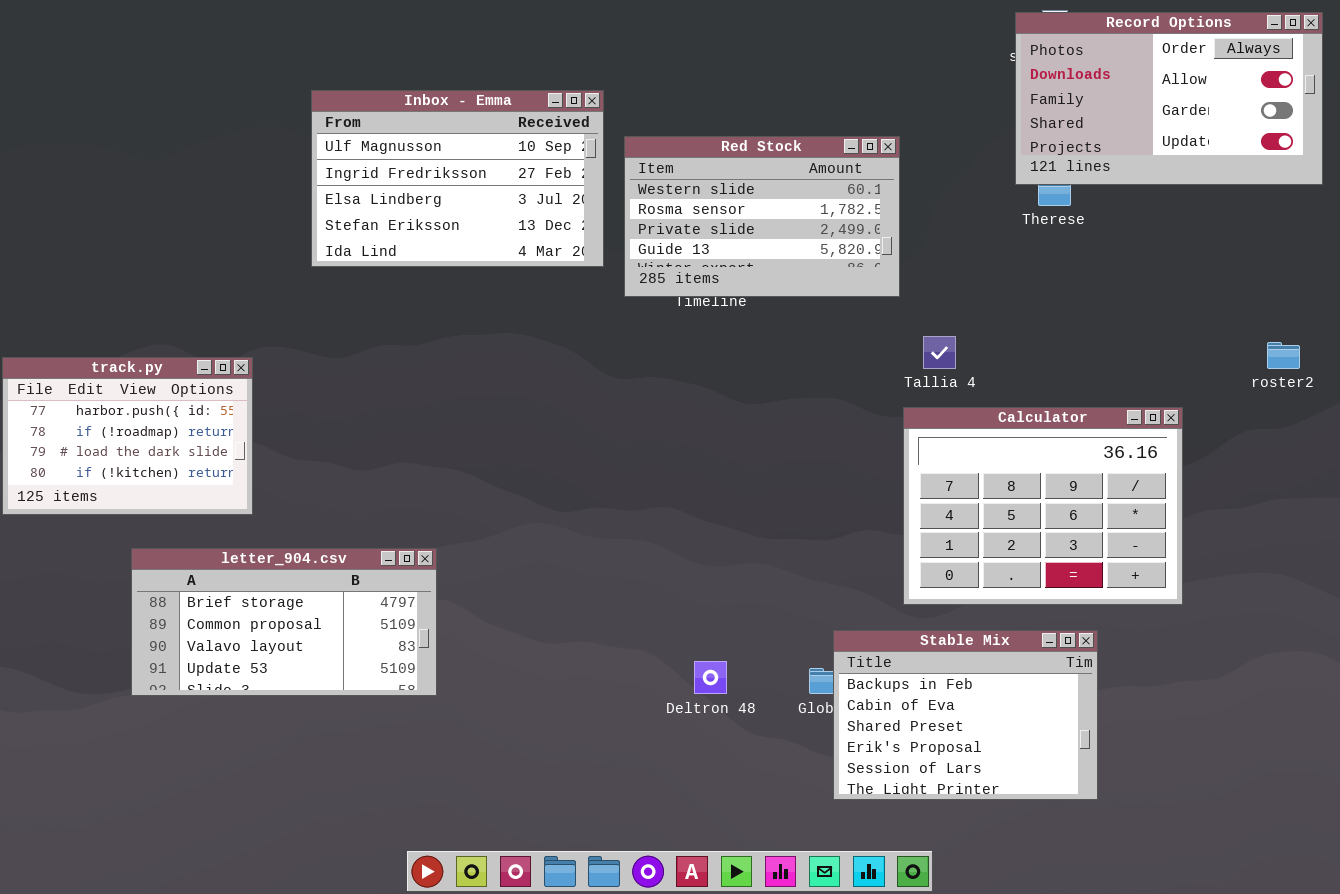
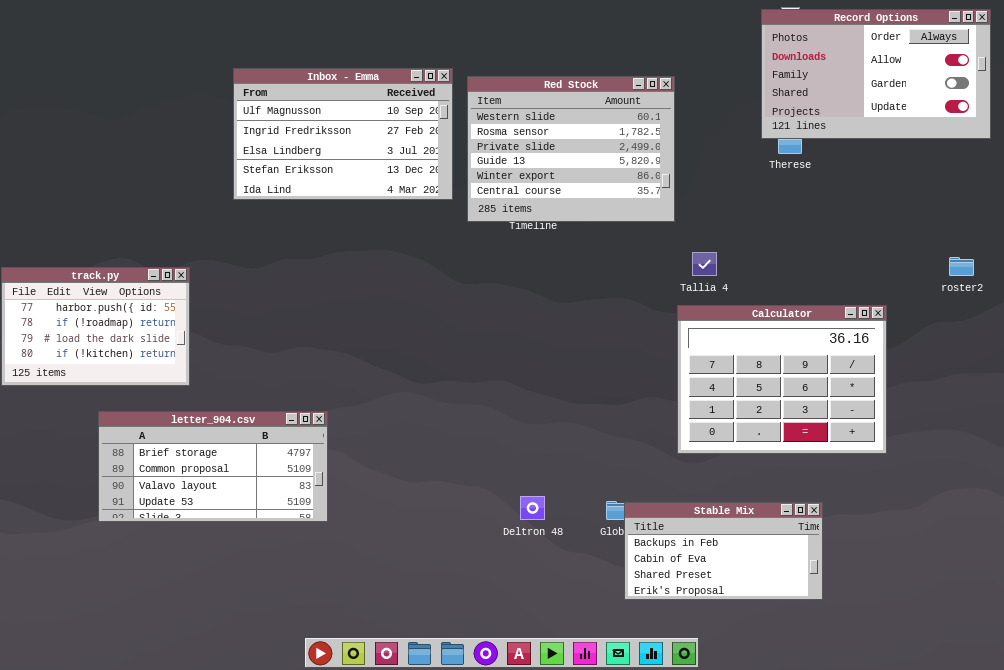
Red Stock: [624,136,900,297] -> [467,76,675,222], resized
Stable Mix: [833,630,1098,800] -> [624,502,823,600], resized

